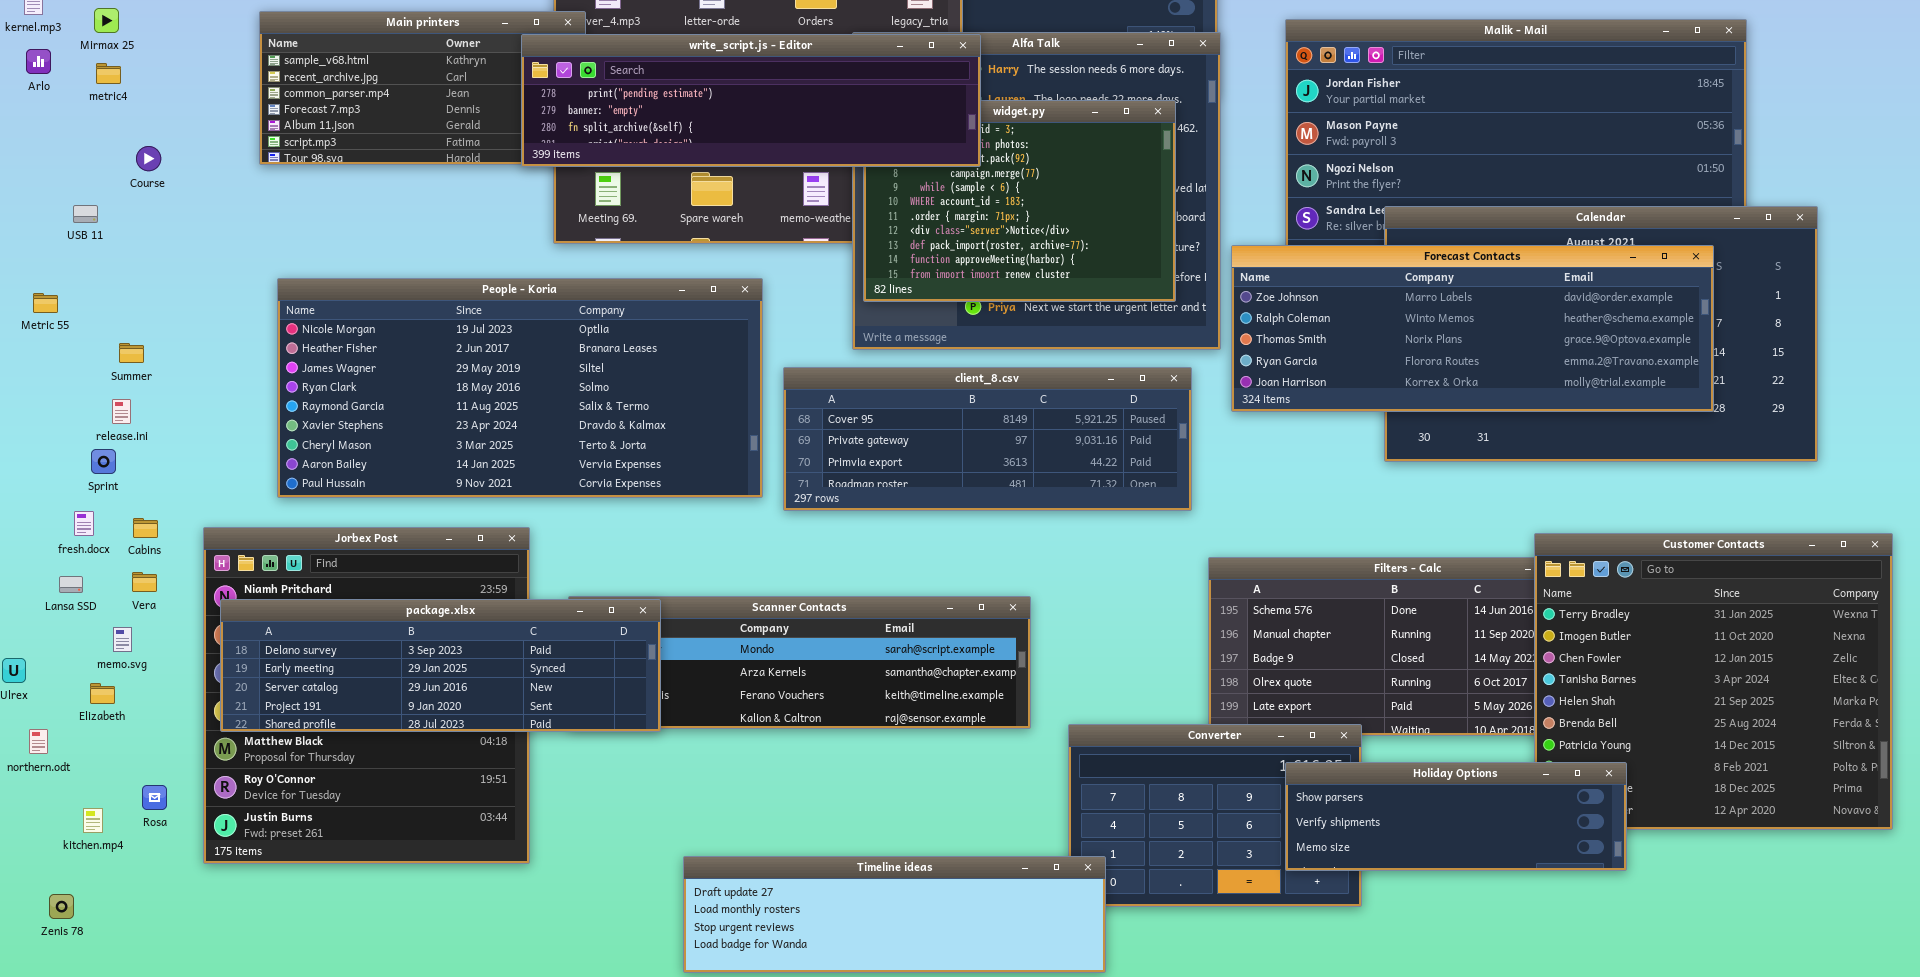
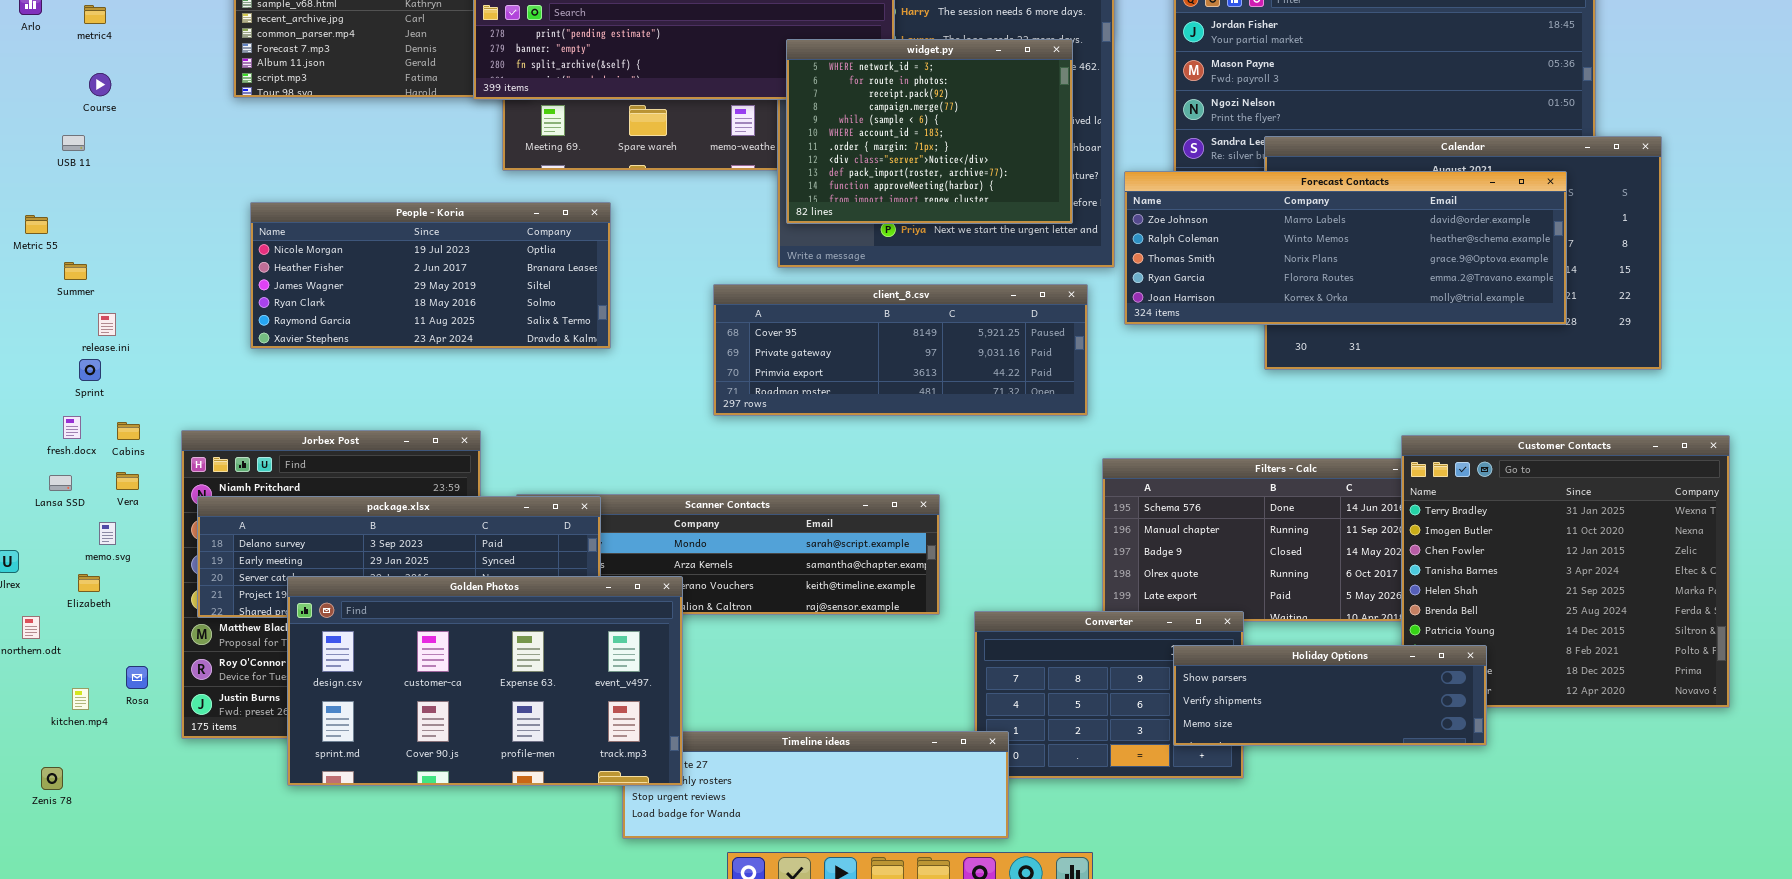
widget.py: [863,100,1176,302] -> [786,39,1073,224], raised
Course: [136,146,161,171] -> [89,73,111,96], moved
People - Koria: [277,278,763,498] -> [250,202,611,349], resized
Summer: [119,343,144,363] -> [64,262,87,280], moved
Golden Photos: none -> [287,576,683,786], opened

